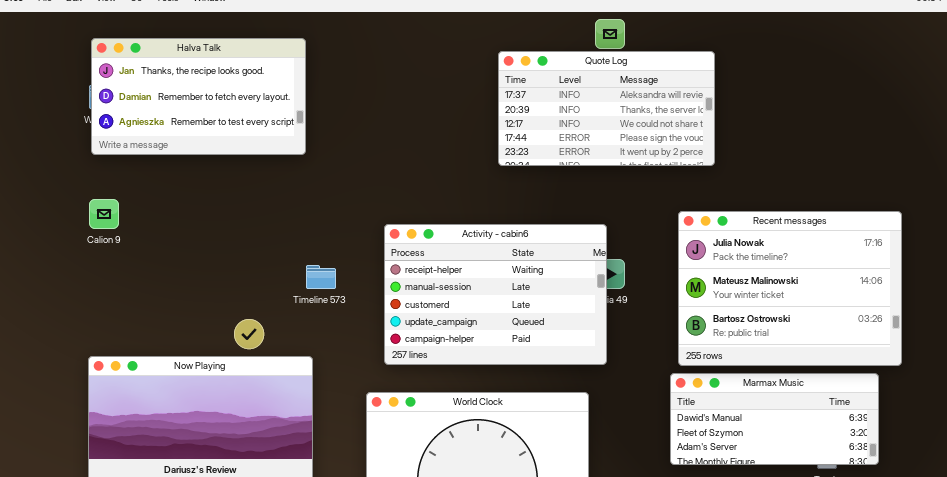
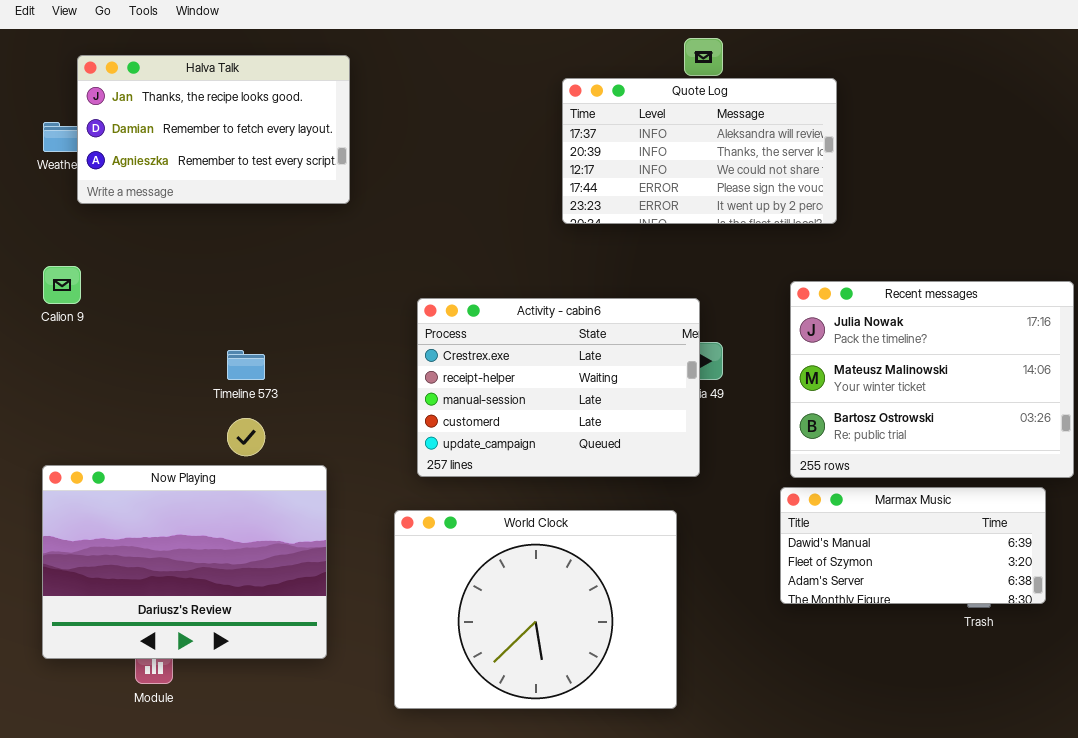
Halva Talk: [91,38,306,155] -> [77,55,350,204], moved
Activity - cabin6: [384,224,607,365] -> [417,298,700,477], scrolled up 1 row
Timeline 573: [306,265,336,289] -> [227,350,265,380], moved

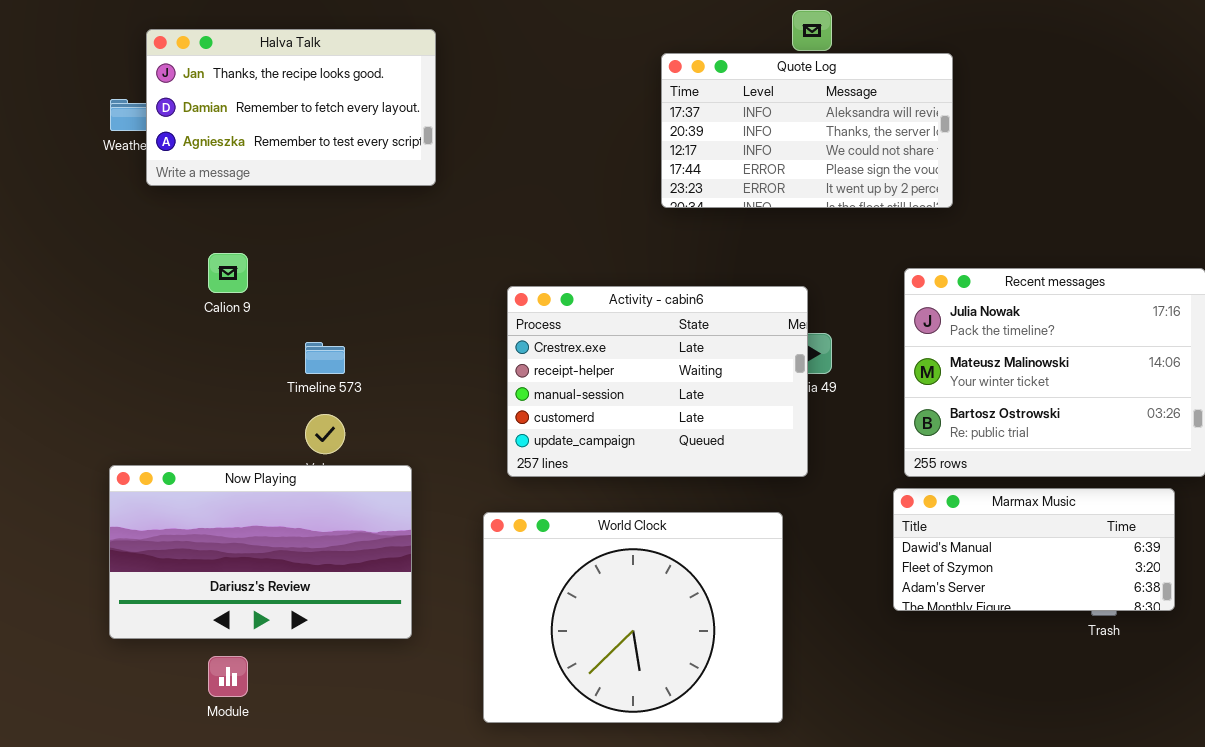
Calion 9: [43,266,81,304] -> [208,253,248,293], moved
Now Playing: [42,465,327,659] -> [109,465,412,639], resized

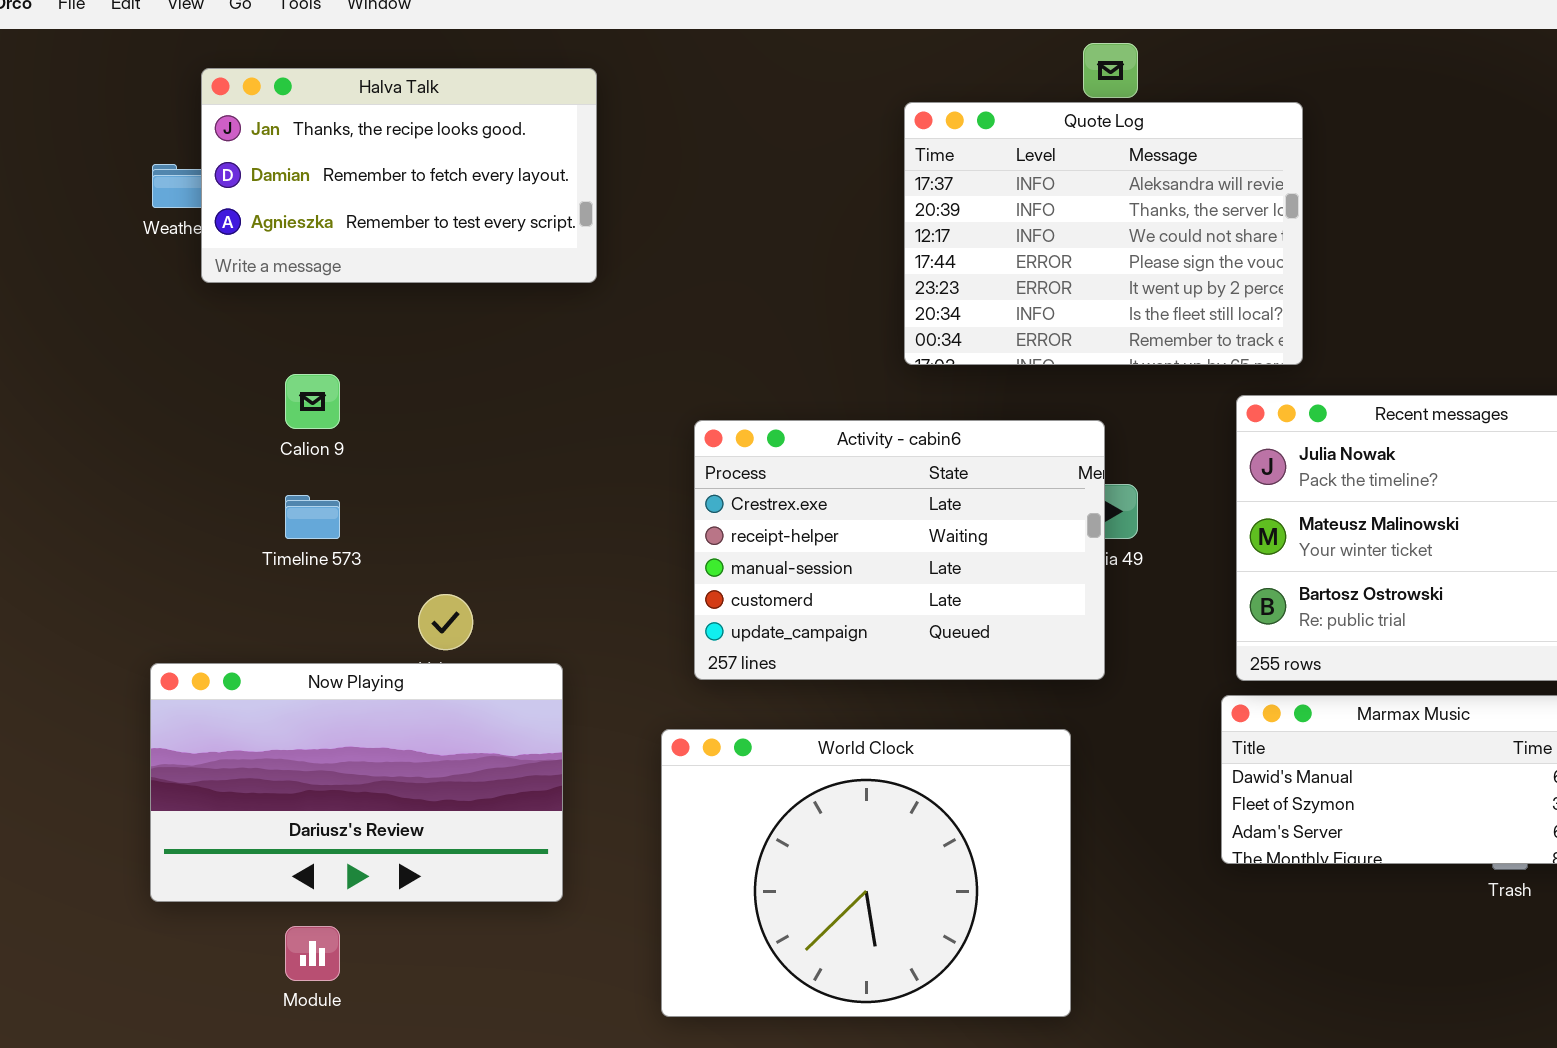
Quote Log: [661,53,953,208] -> [904,102,1303,365], resized
Timeline 573: [305,342,345,374] -> [285,495,340,539], moved

